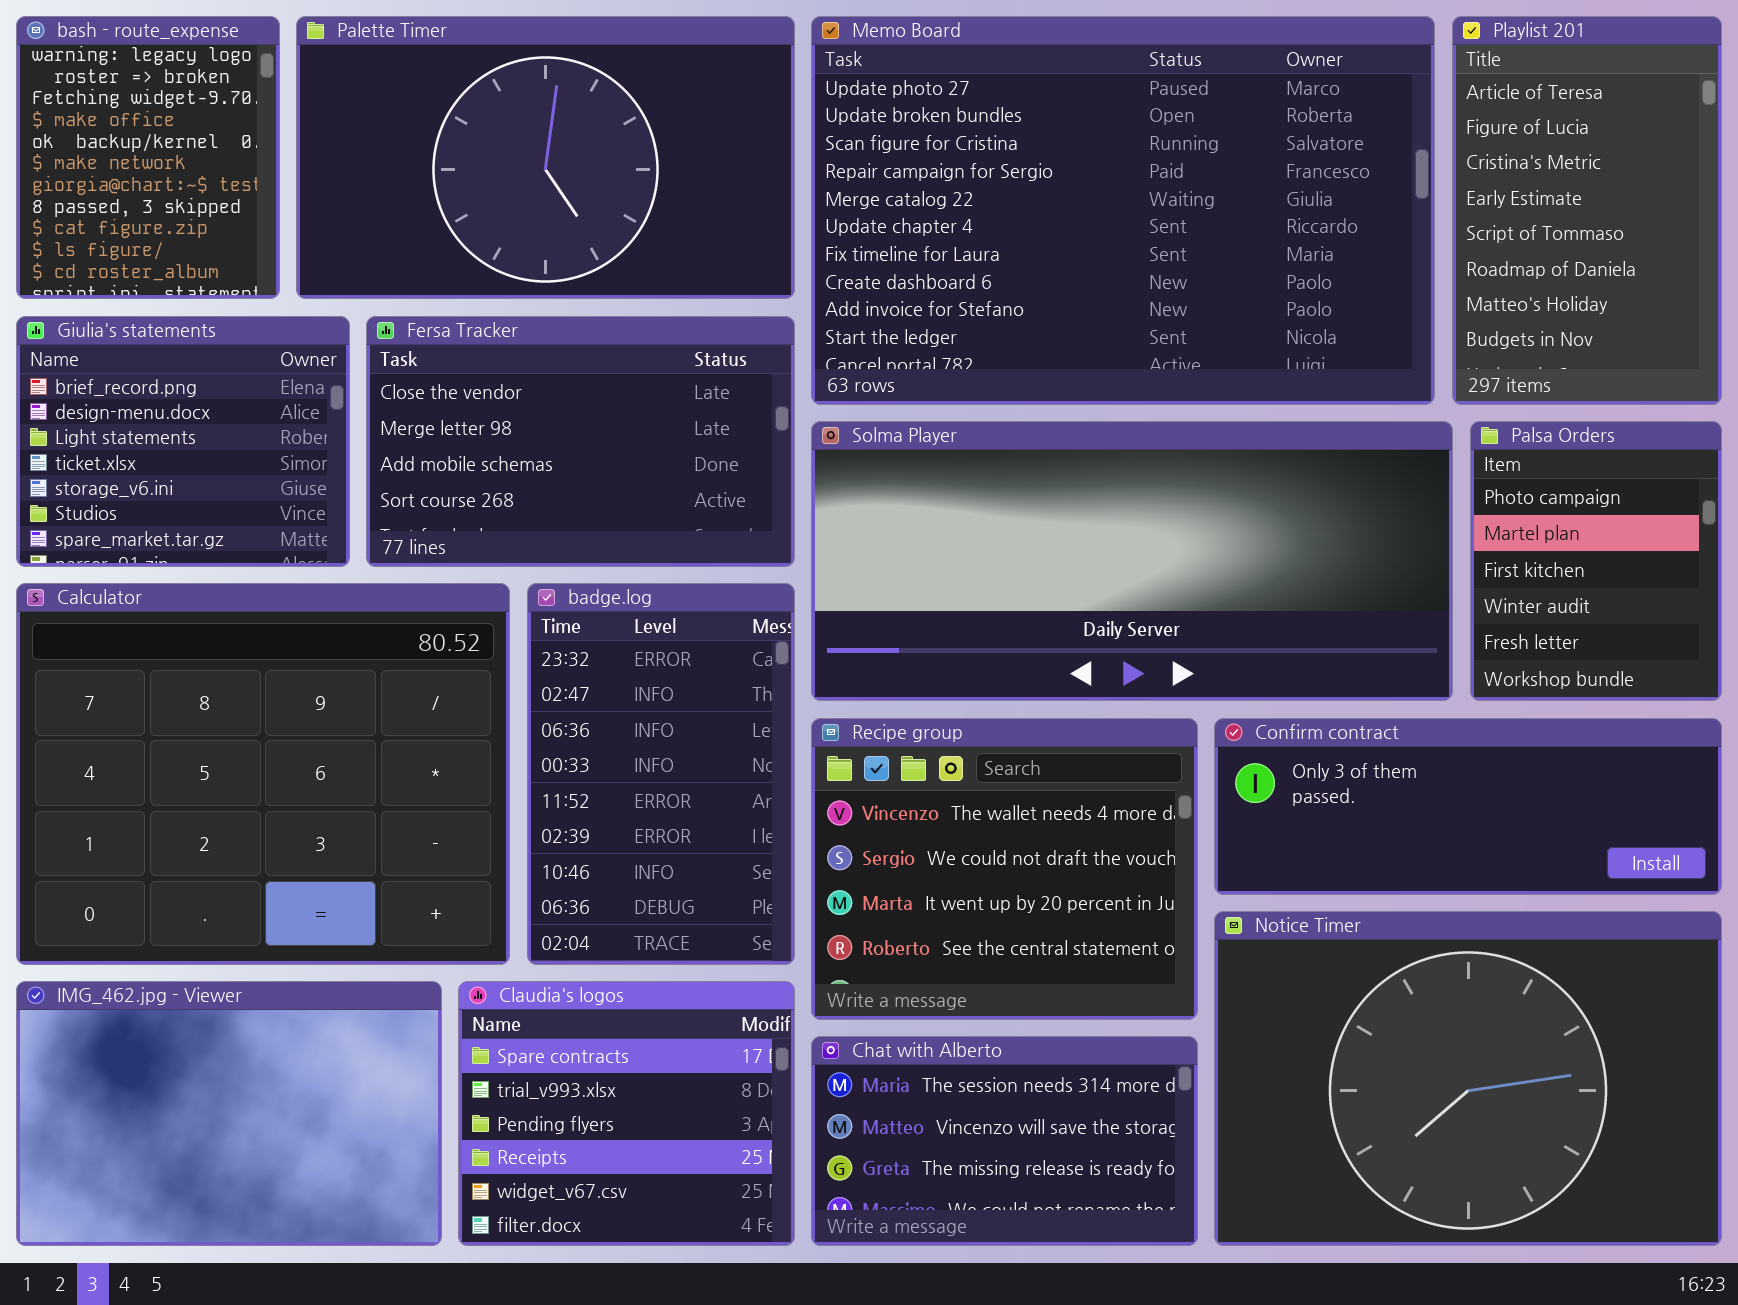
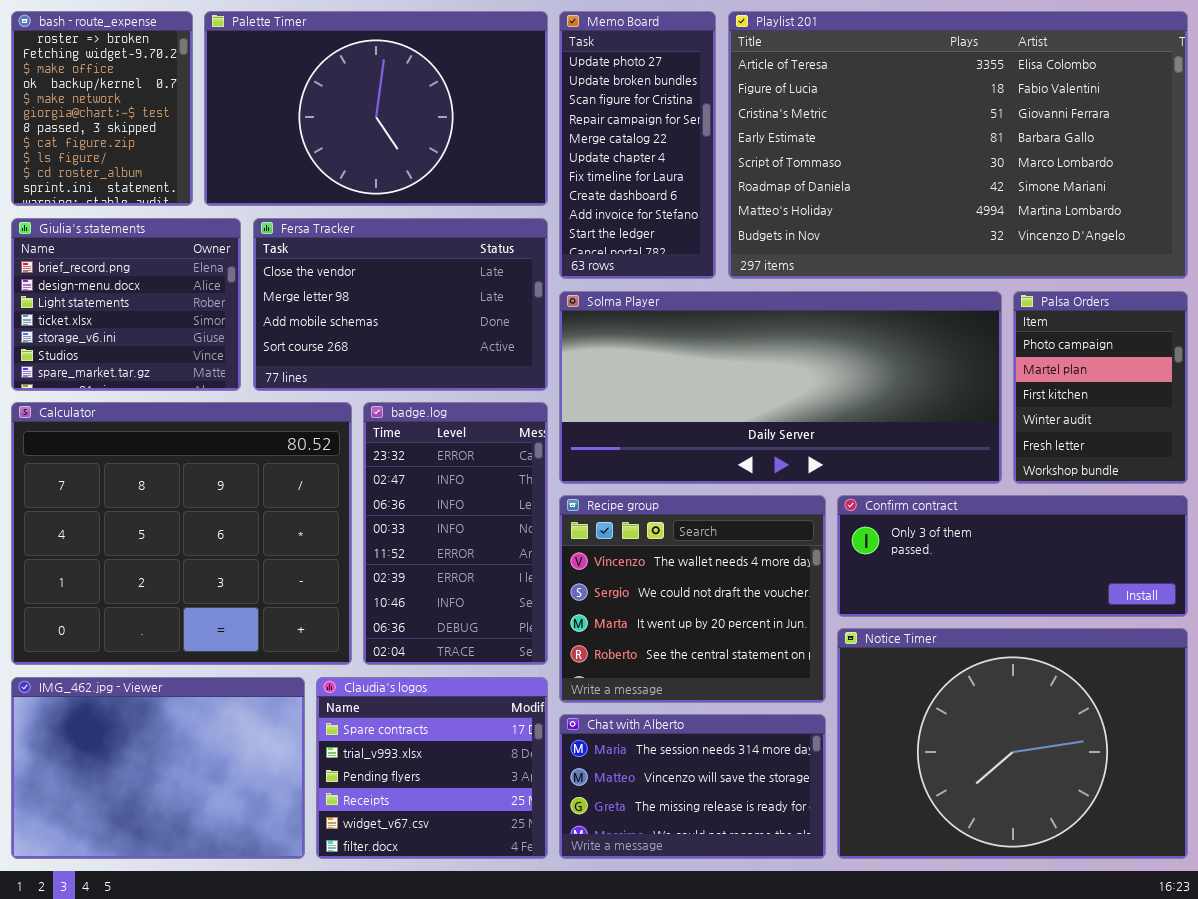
bash - route_expense: [16,16,280,299] -> [11,11,193,206], scrolled down 1 row
Memo Board: [811,16,1435,405] -> [559,11,716,279], resized
Playlist 201: [1452,16,1722,405] -> [728,11,1188,279], resized

